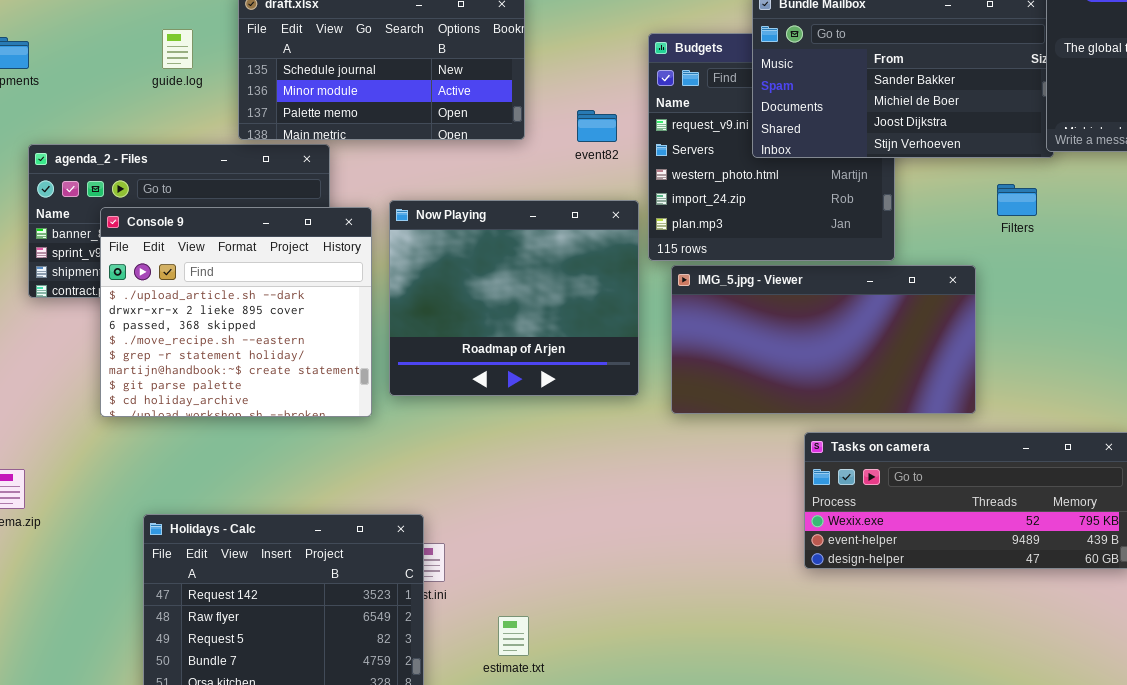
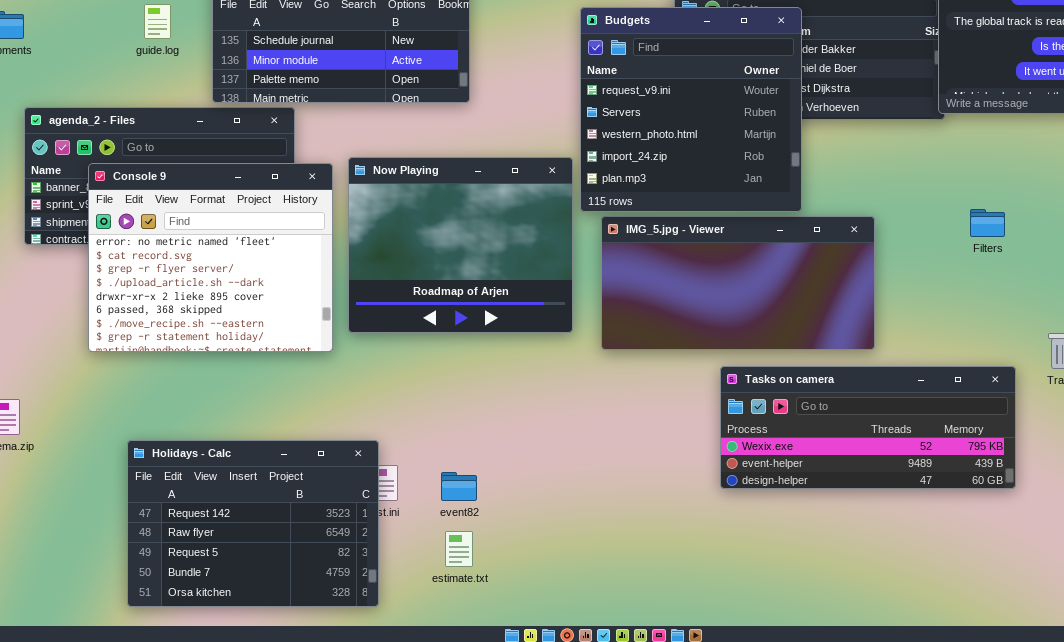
Budgets: [648,33,895,261] -> [580,7,802,212], raised
event82: [577,110,617,142] -> [441,472,477,501], moved
Filters: [997,184,1037,216] -> [970,209,1005,237], moved
Console 9: [100,207,372,417] -> [88,163,333,352], scrolled up 3 rows

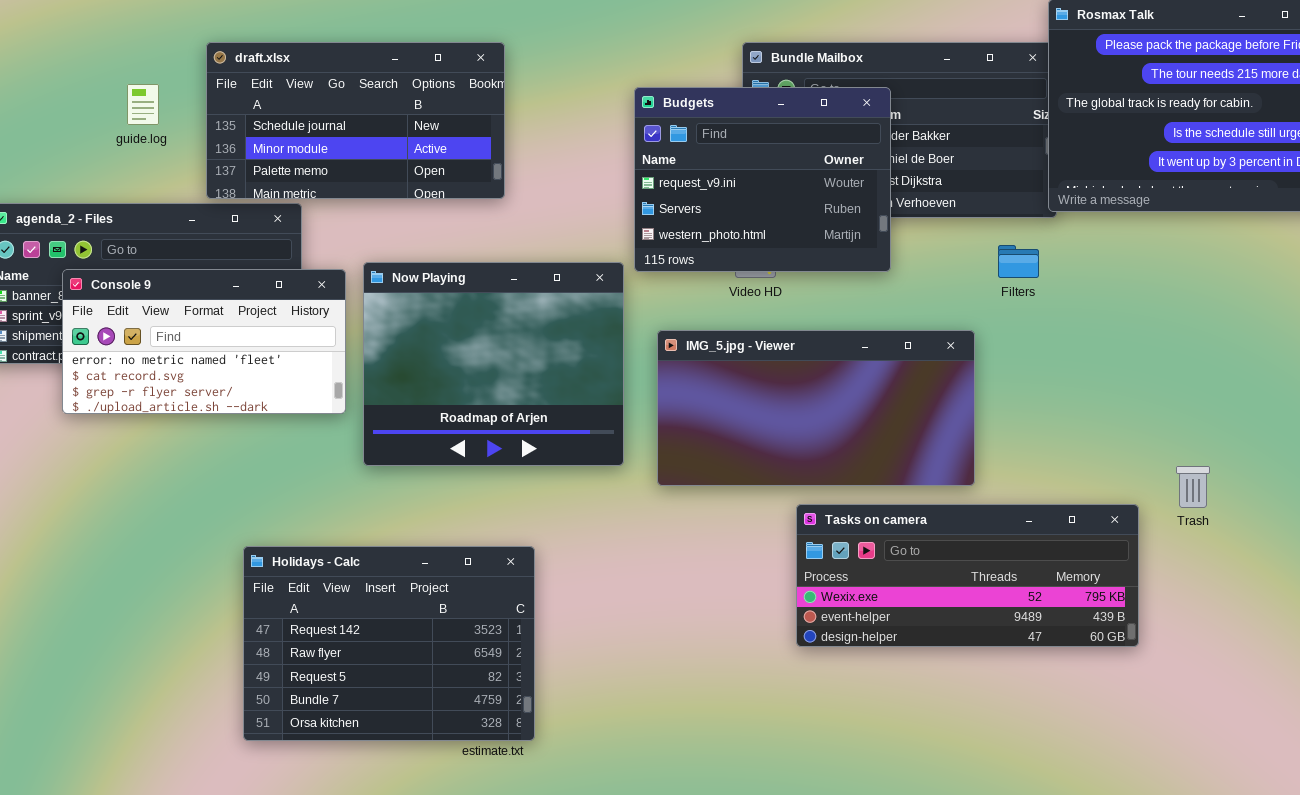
Budgets: [580,7,802,212] -> [634,87,891,272], resized
Console 9: [88,163,333,352] -> [62,269,346,414], resized
Filters: [970,209,1005,237] -> [998,245,1039,278], moved
Holidays - Calc: [127,440,379,607] -> [243,546,535,741], moved

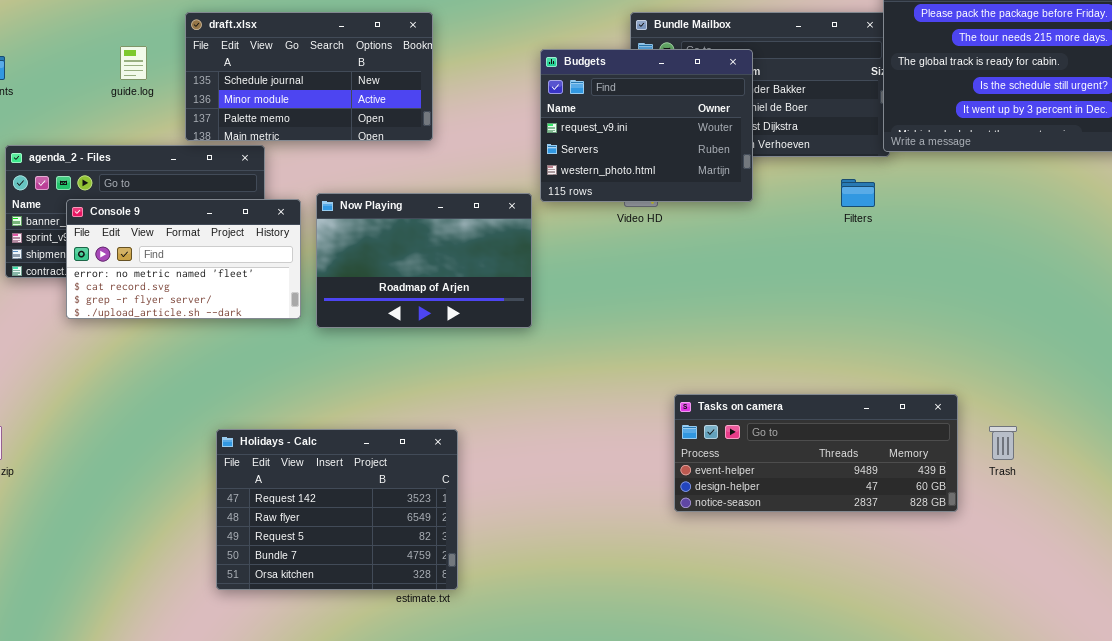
Now Playing: [363,262,624,466] -> [316,193,532,328], resized
IMG_5.jpg - Viewer: [657,330,975,486] -> none, closed
Trash: [1176,466,1210,508] -> [989,426,1017,460], moved
Tasks on camera: [796,504,1139,647] -> [674,394,958,512], scrolled down 1 row

